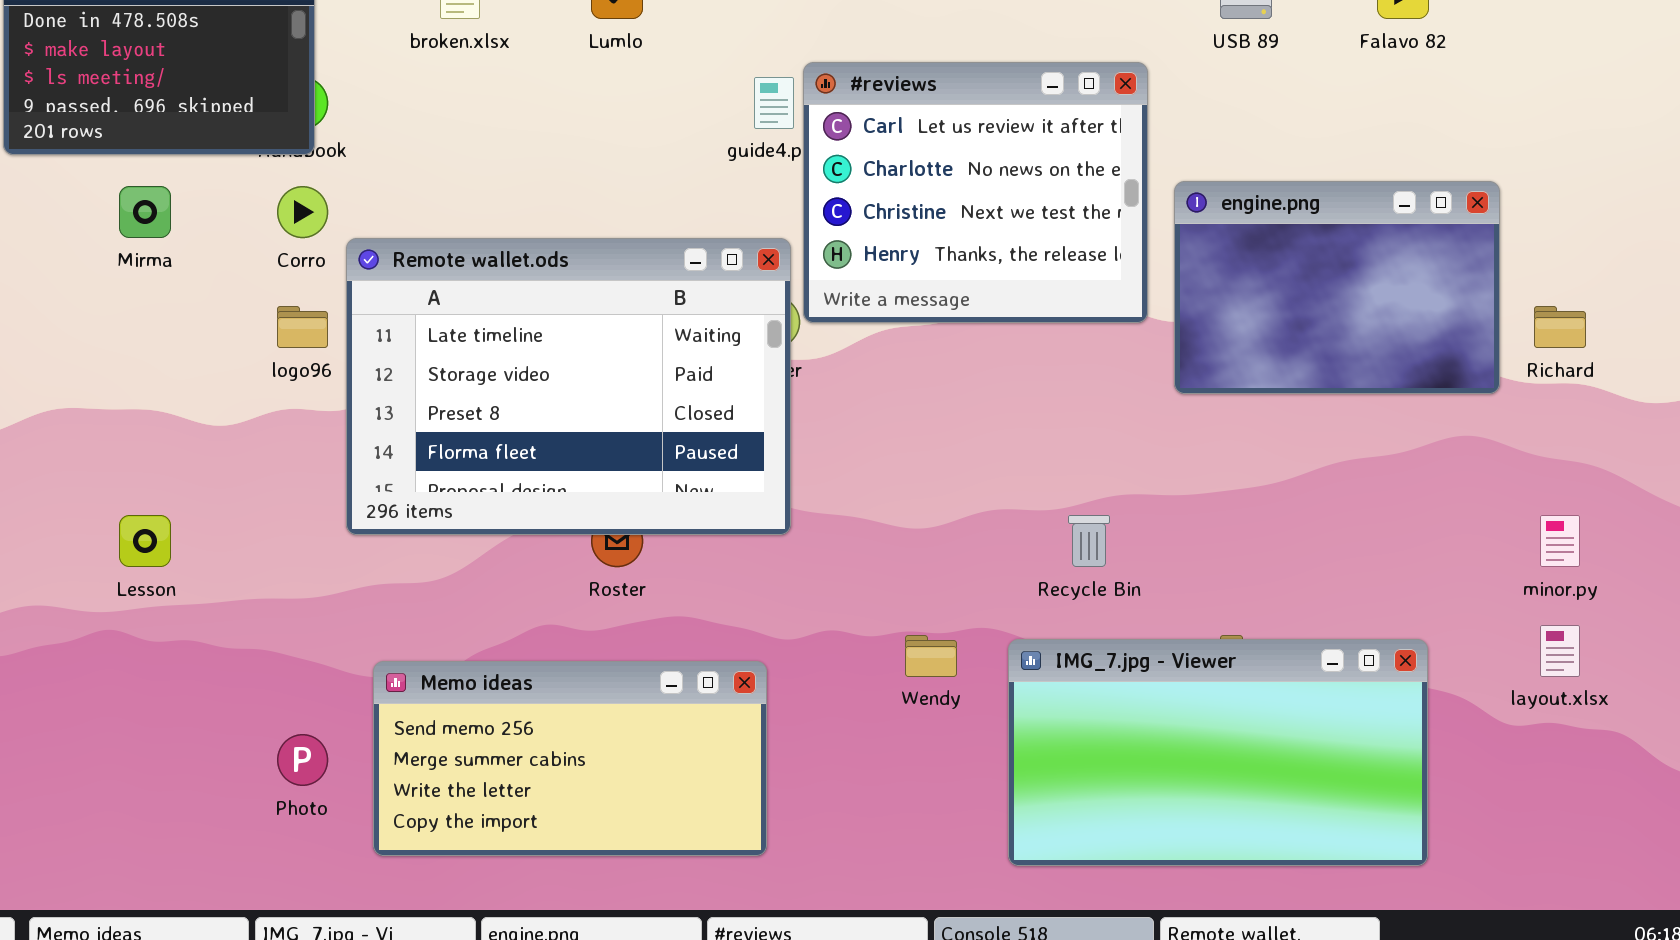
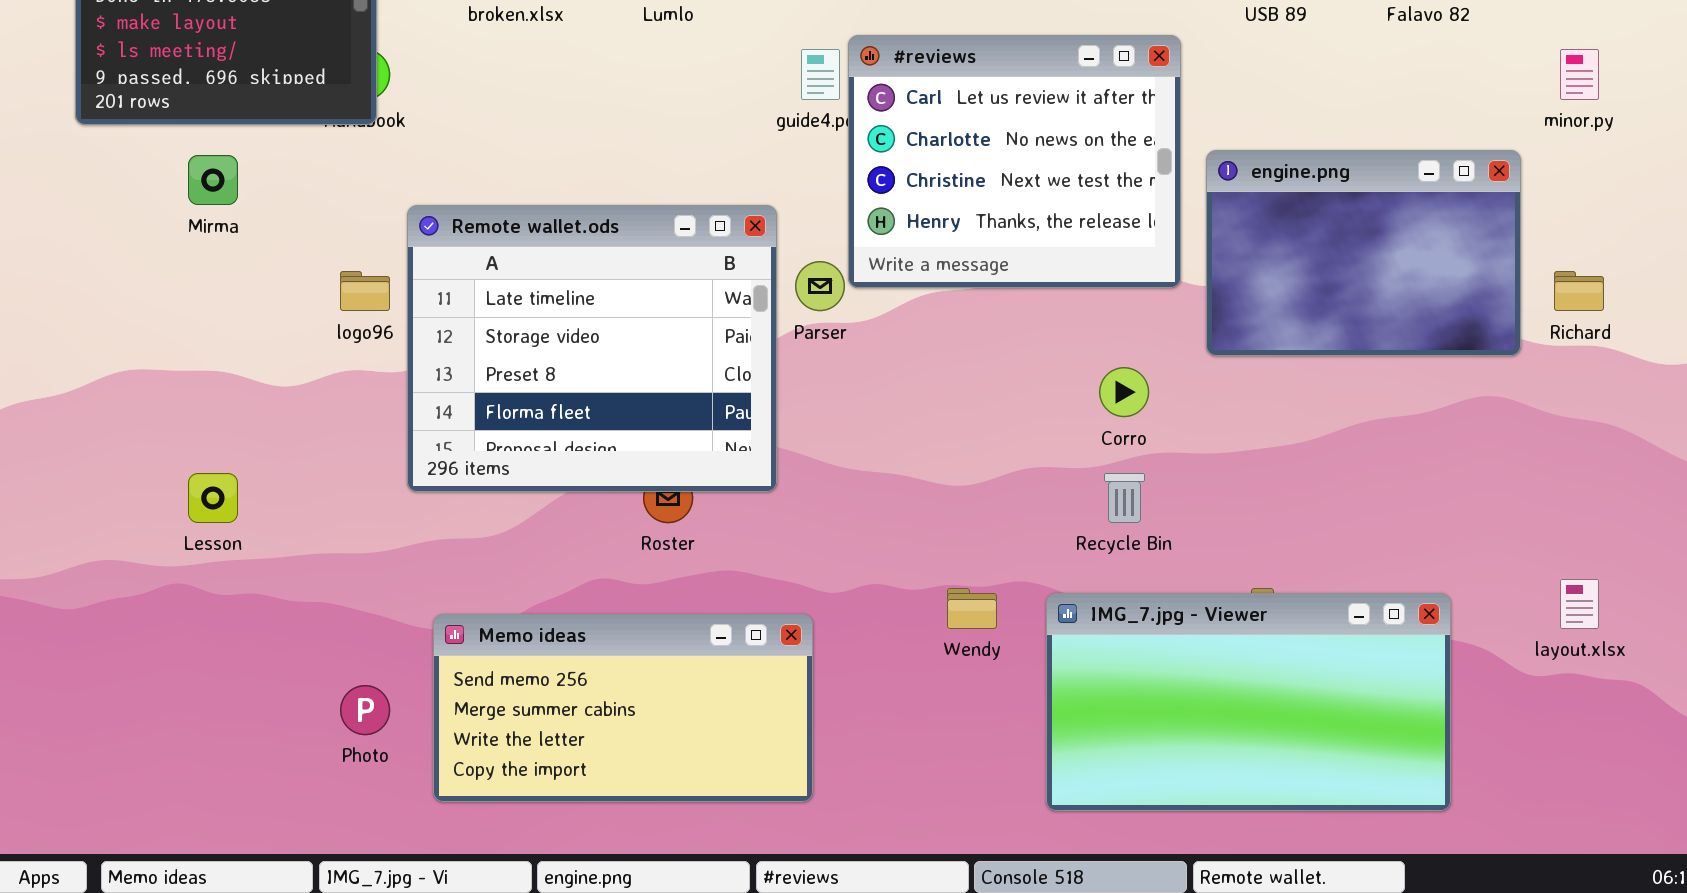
Corro: [277,186,328,238] -> [1099,367,1149,417], moved
Remote wallet.ods: [346,238,791,535] -> [407,205,777,492], resized
minor.py: [1540,515,1580,567] -> [1560,49,1599,100], moved

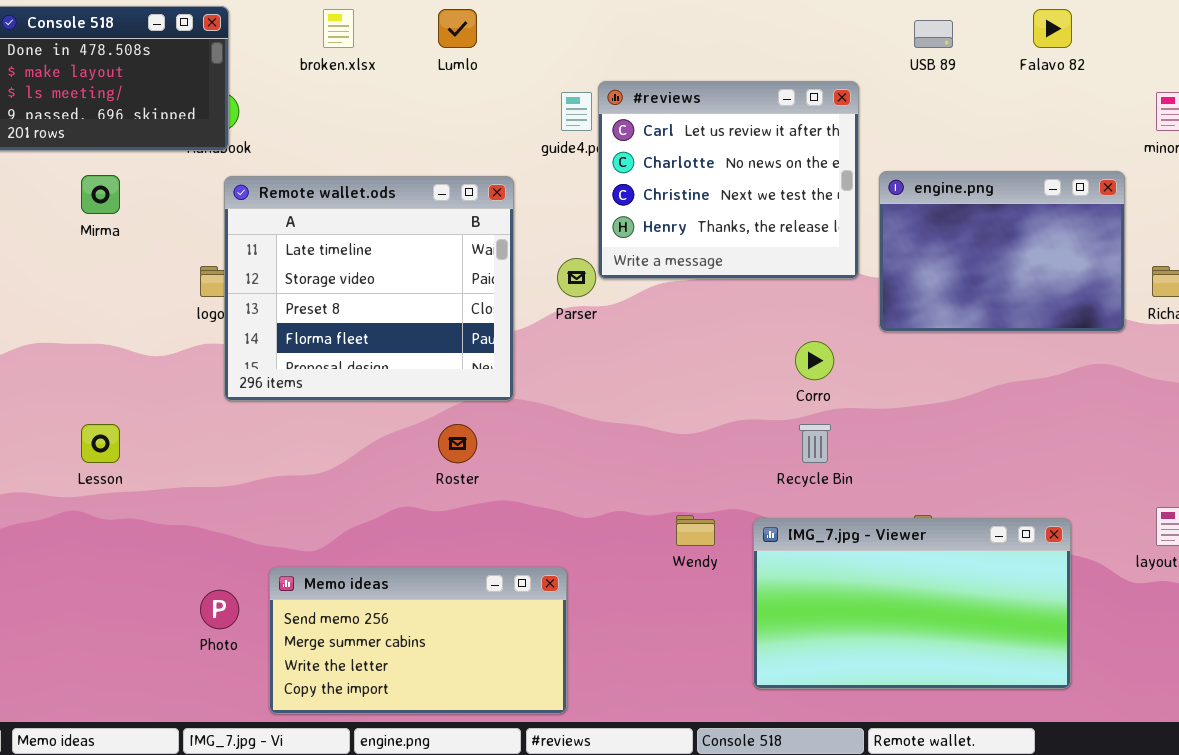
Remote wallet.ods: [407,205,777,492] -> [224,176,514,401], moved
Memo ideas: [433,614,813,802] -> [269,567,567,714], moved

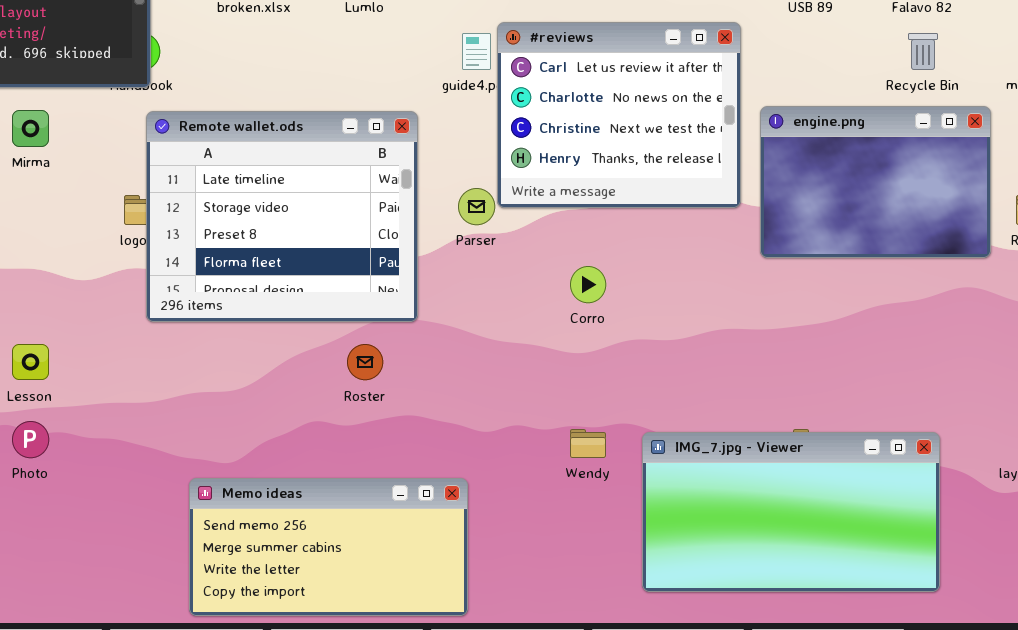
Corro: [795,341,834,380] -> [570,266,606,303], moved
Recycle Bin: [799,424,831,463] -> [908,33,938,70], moved
Photo: [200,590,239,629] -> [12,421,49,458], moved

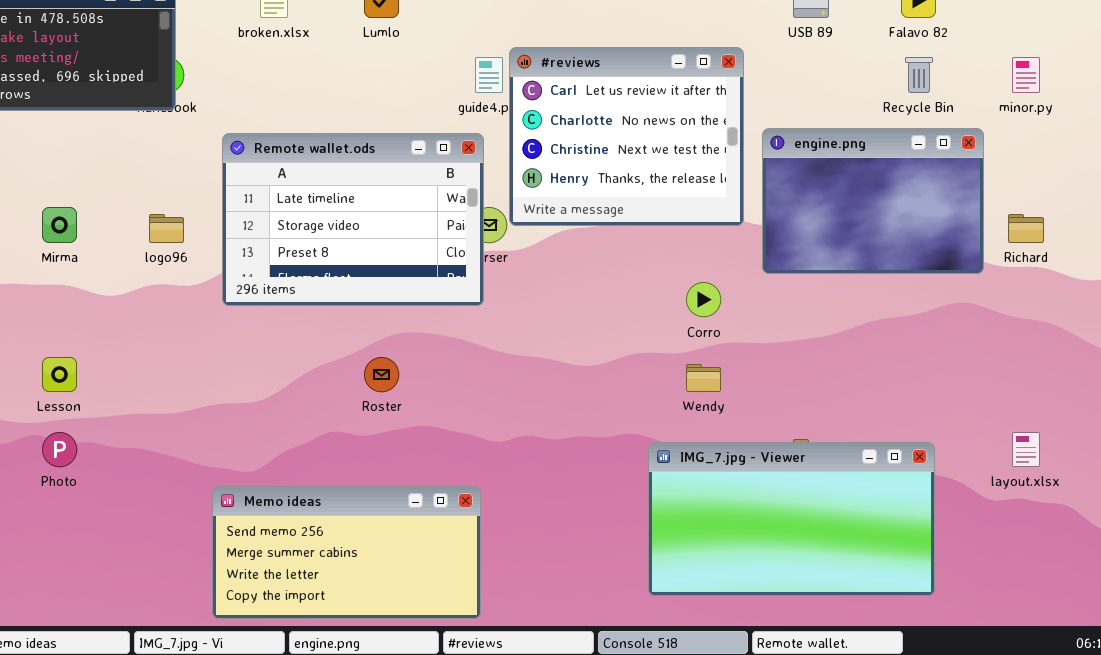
Mirma: [12,110,49,147] -> [42,207,77,243], moved
Remote wallet.ods: [146,111,418,322] -> [222,133,484,306], moved, resized
Corro: [570,266,606,303] -> [686,282,721,317], moved
Wendy: [570,429,606,458] -> [686,364,721,392], moved

